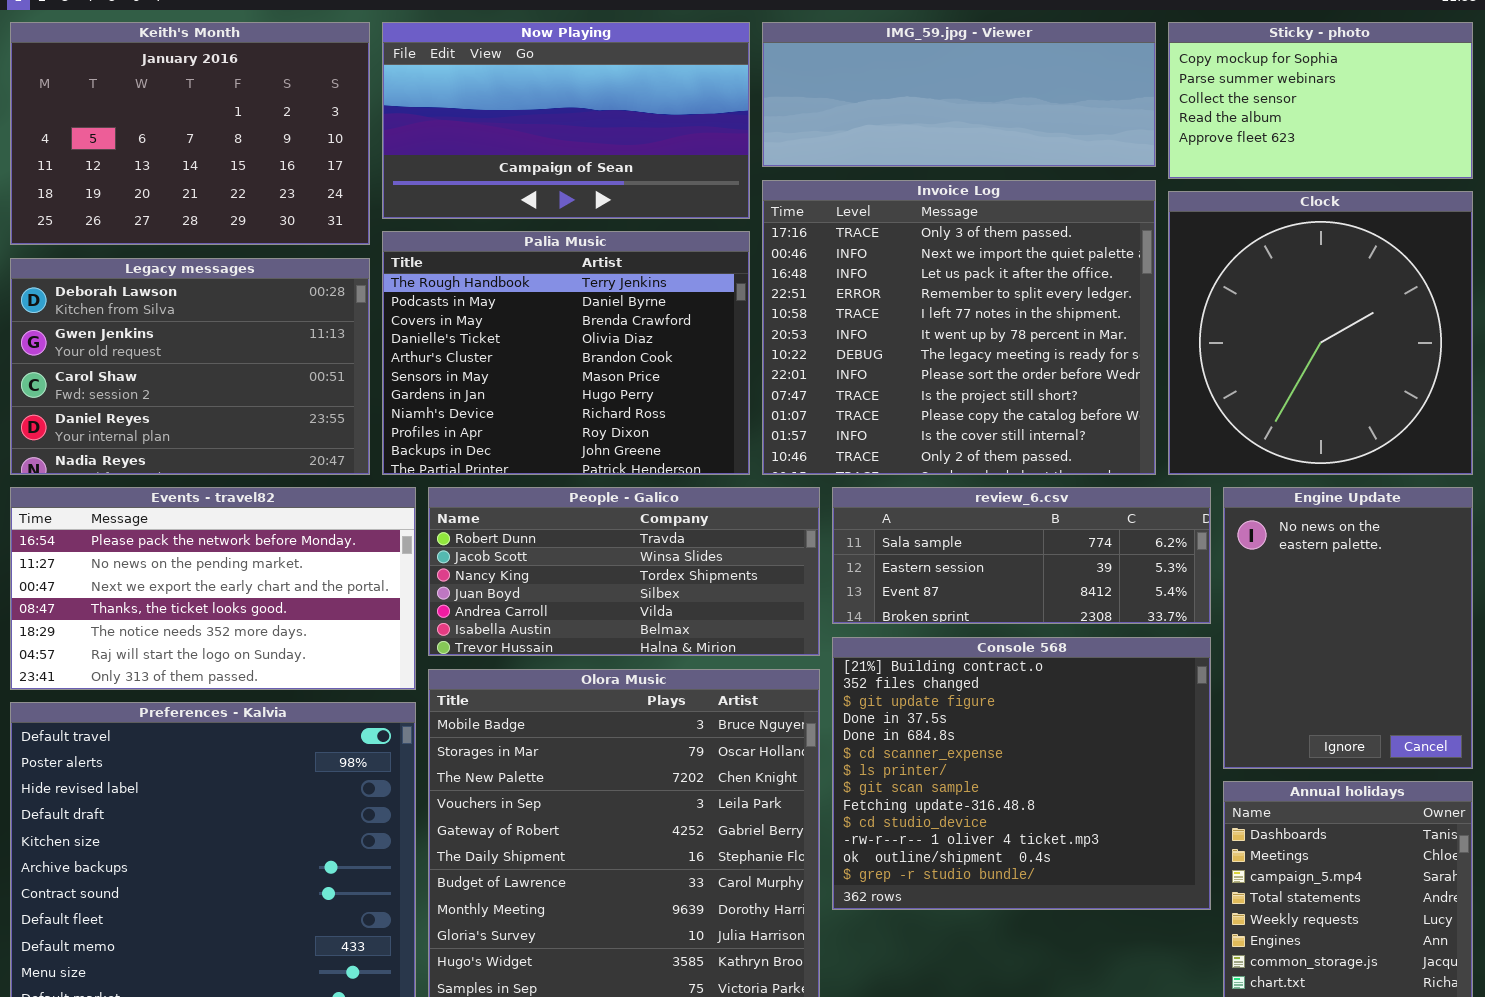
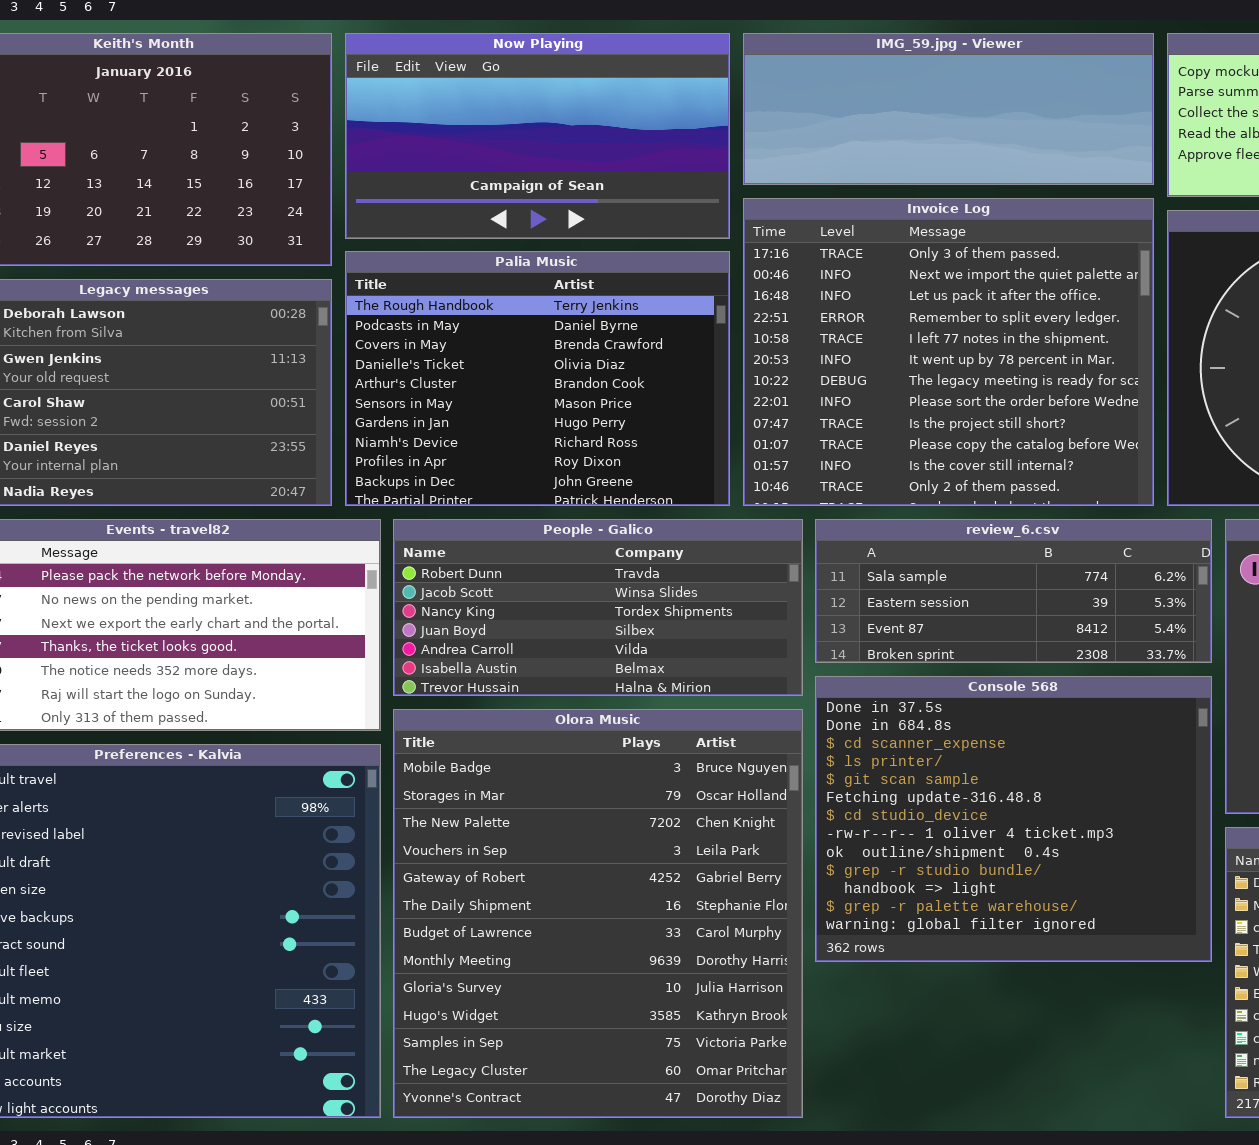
Console 568: [832,637,1211,910] -> [815,676,1212,962], scrolled down 3 rows

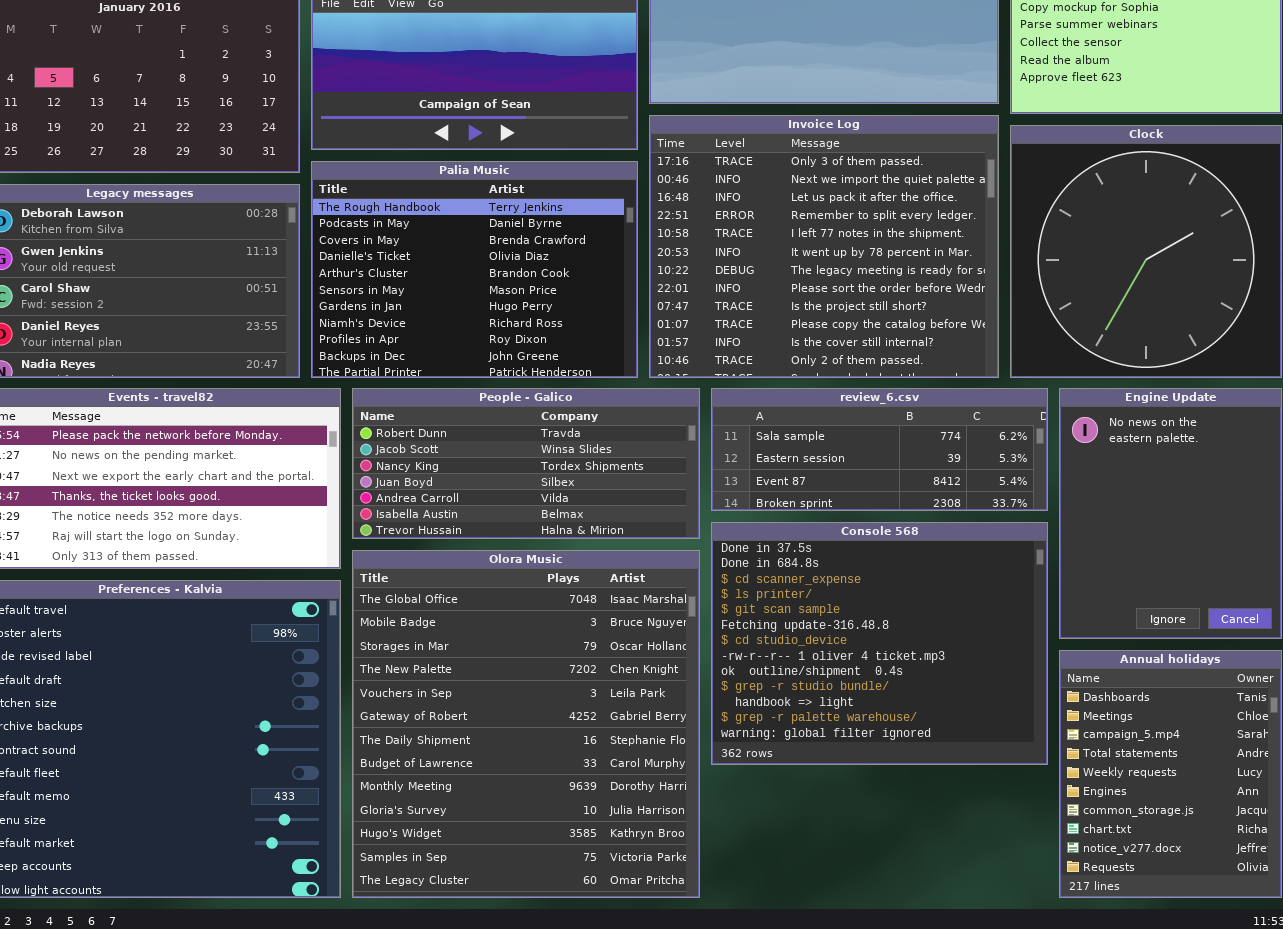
Olora Music: [393,709,803,1118] -> [352,550,700,898], scrolled up 1 row

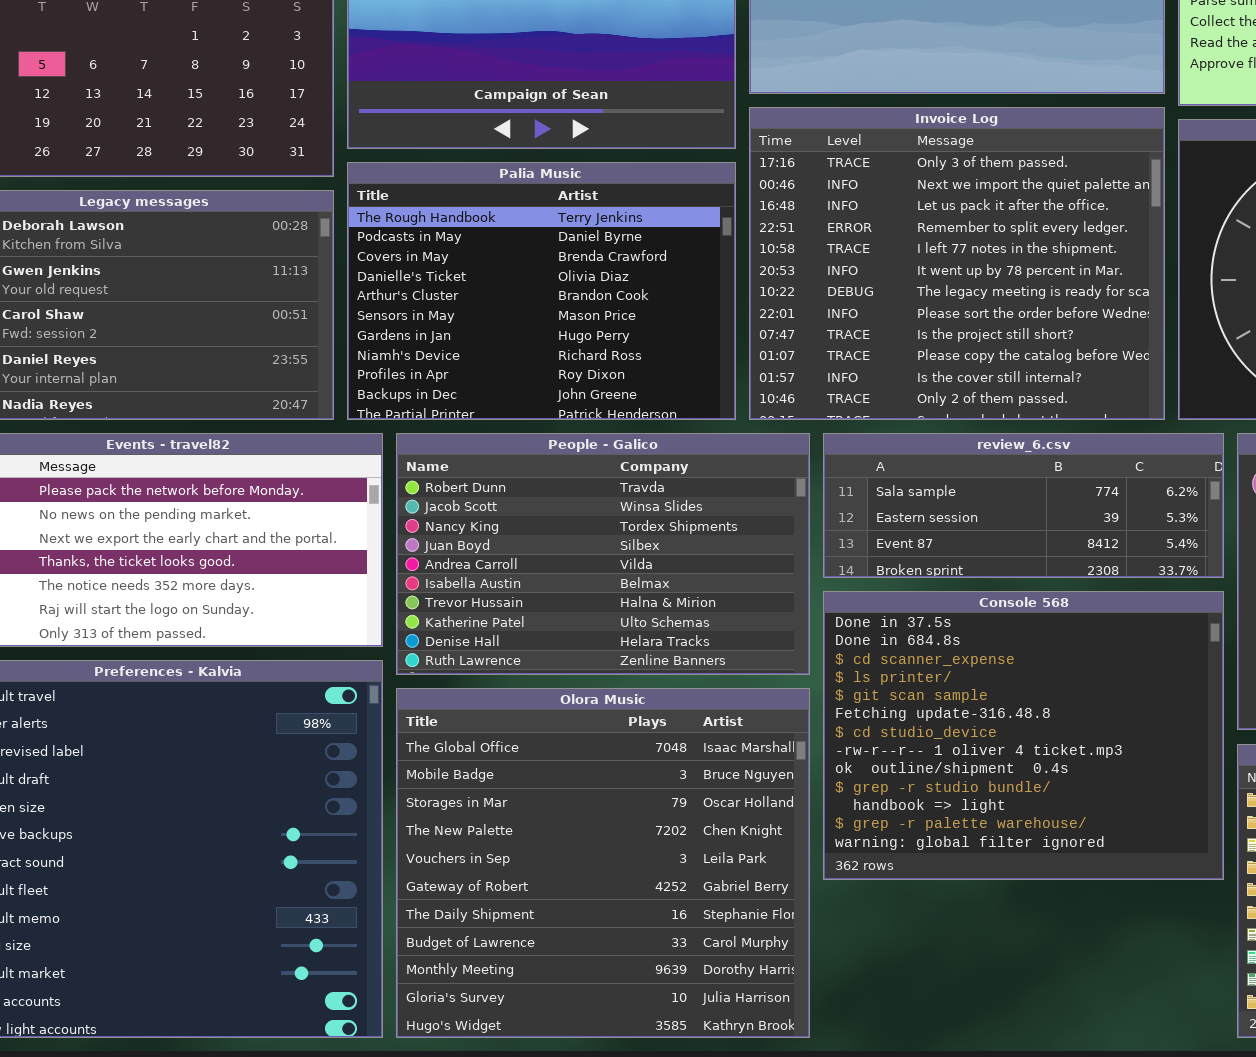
People - Galico: [352,388,700,539] -> [396,433,810,675], resized
Olora Music: [352,550,700,898] -> [396,688,810,1038], resized

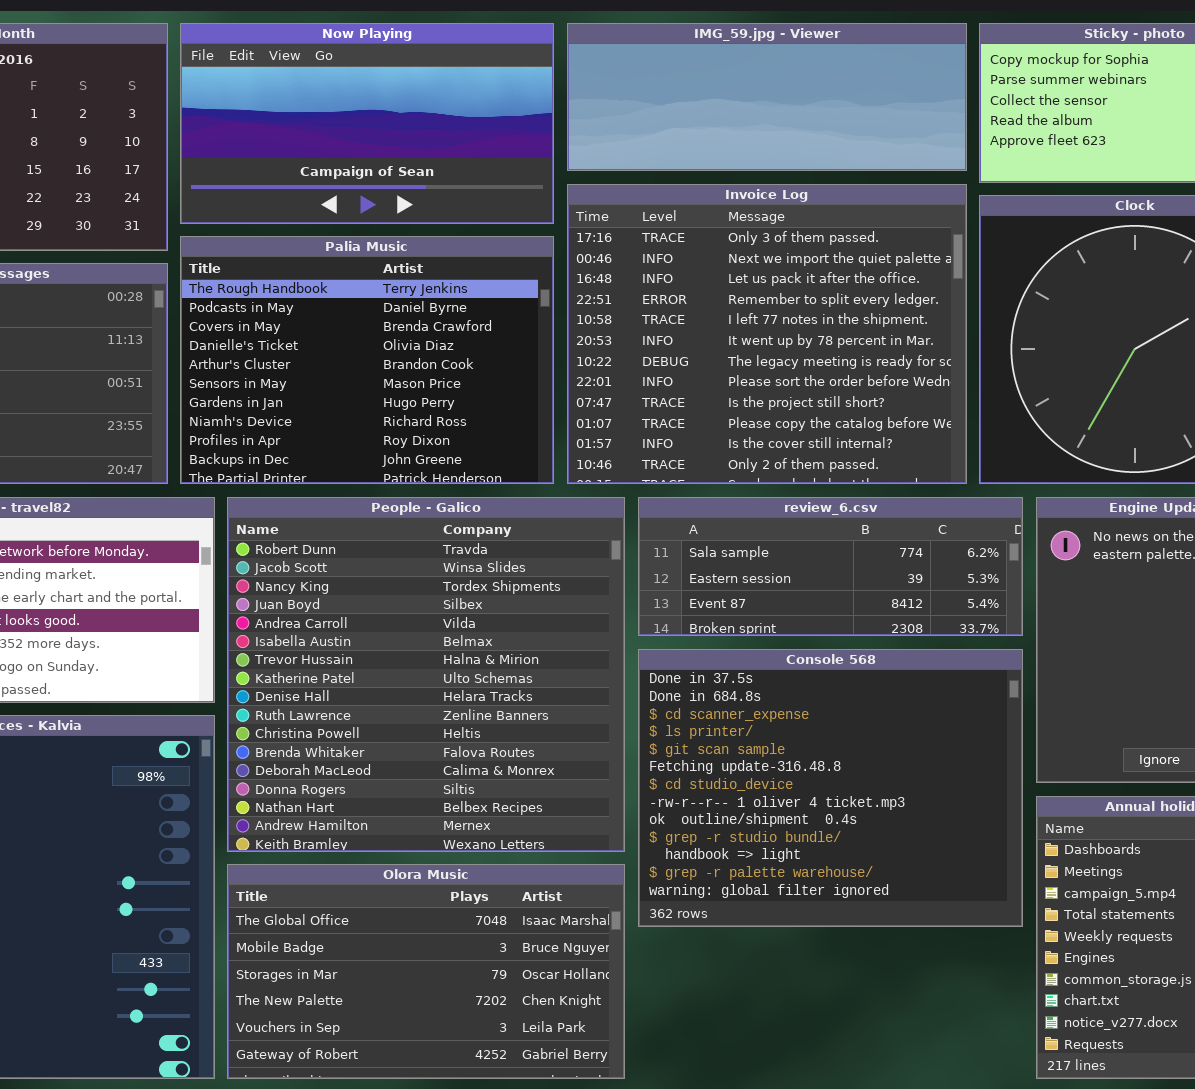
People - Galico: [396,433,810,675] -> [227,497,625,852], resized
Olora Music: [396,688,810,1038] -> [227,864,625,1079], resized

